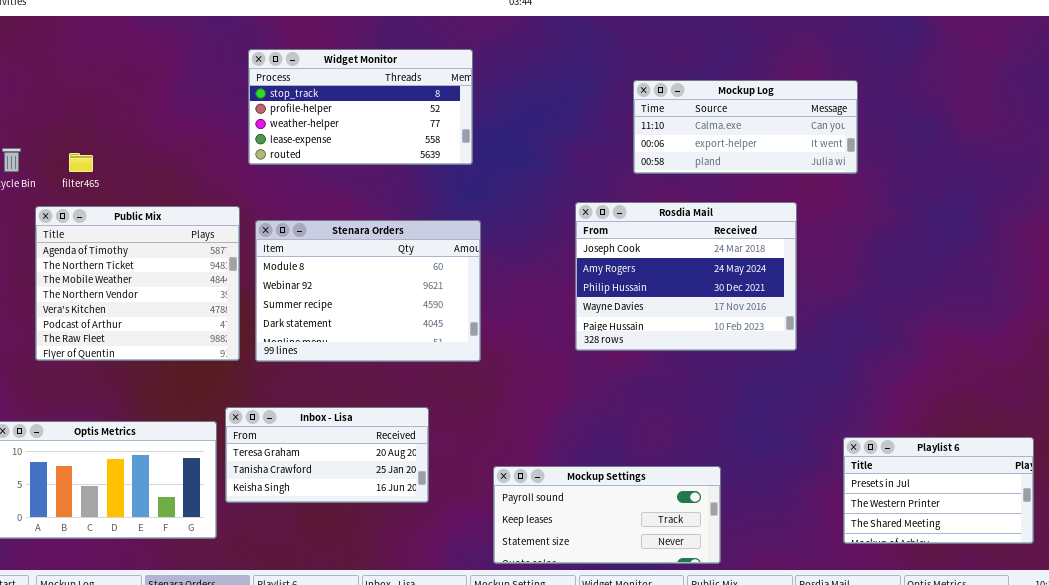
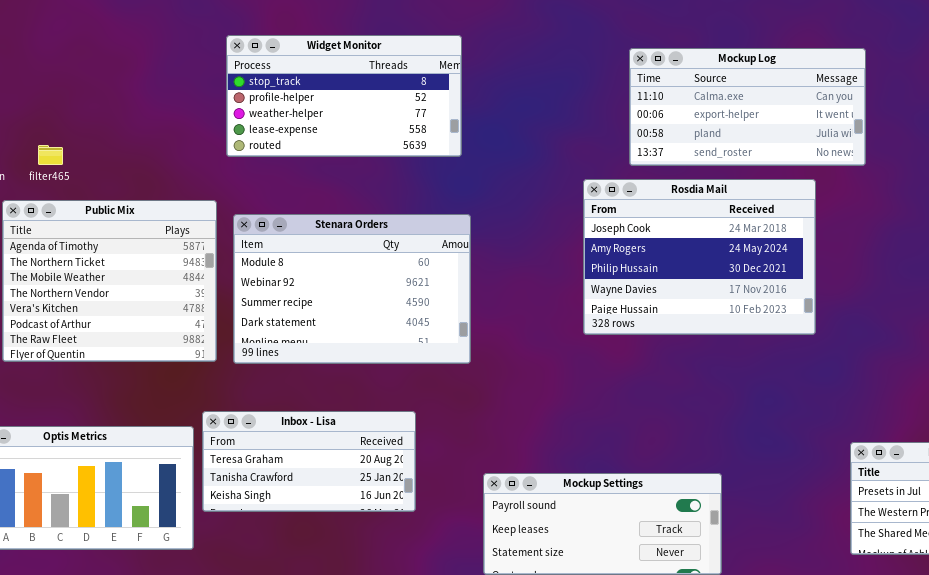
Mockup Log: [633,80,858,174] -> [629,48,866,166], resized
Rosdia Mail: [575,202,797,351] -> [583,179,816,335], moved

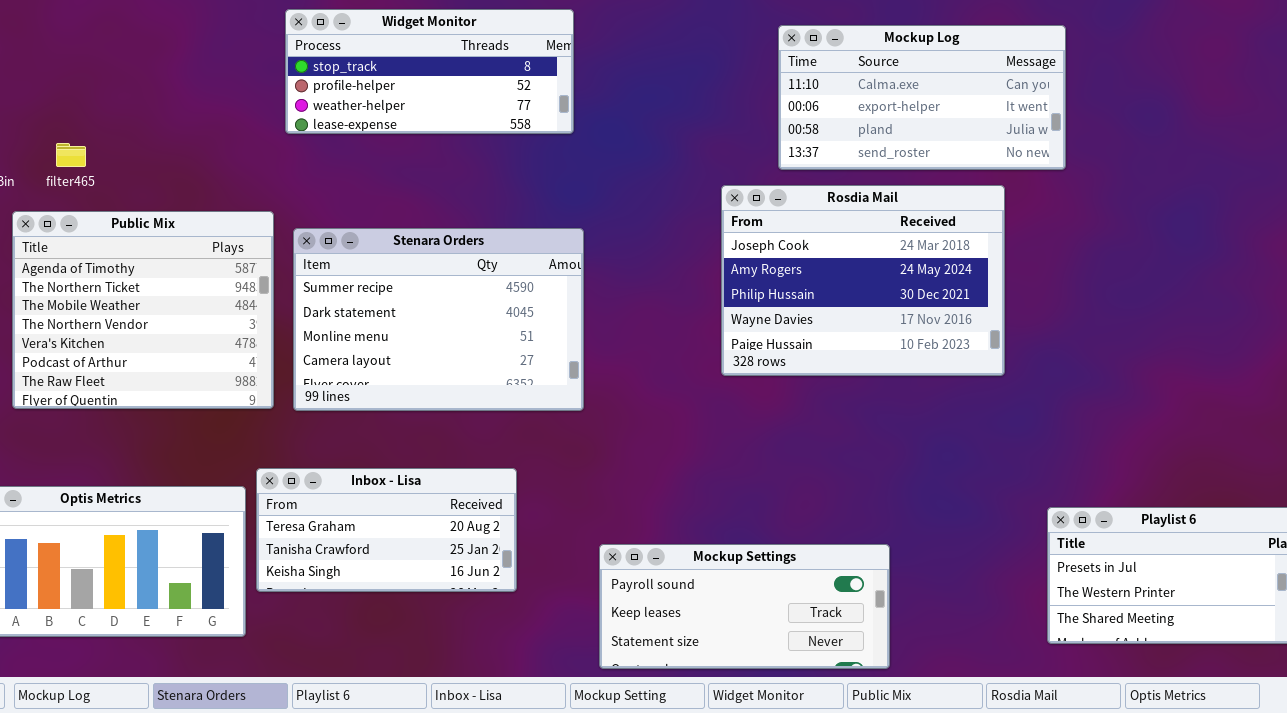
Widget Monitor: [226,35,462,157] -> [285,9,574,134], resized
Stenara Orders: [233,214,471,364] -> [293,228,584,411], scrolled down 2 rows

